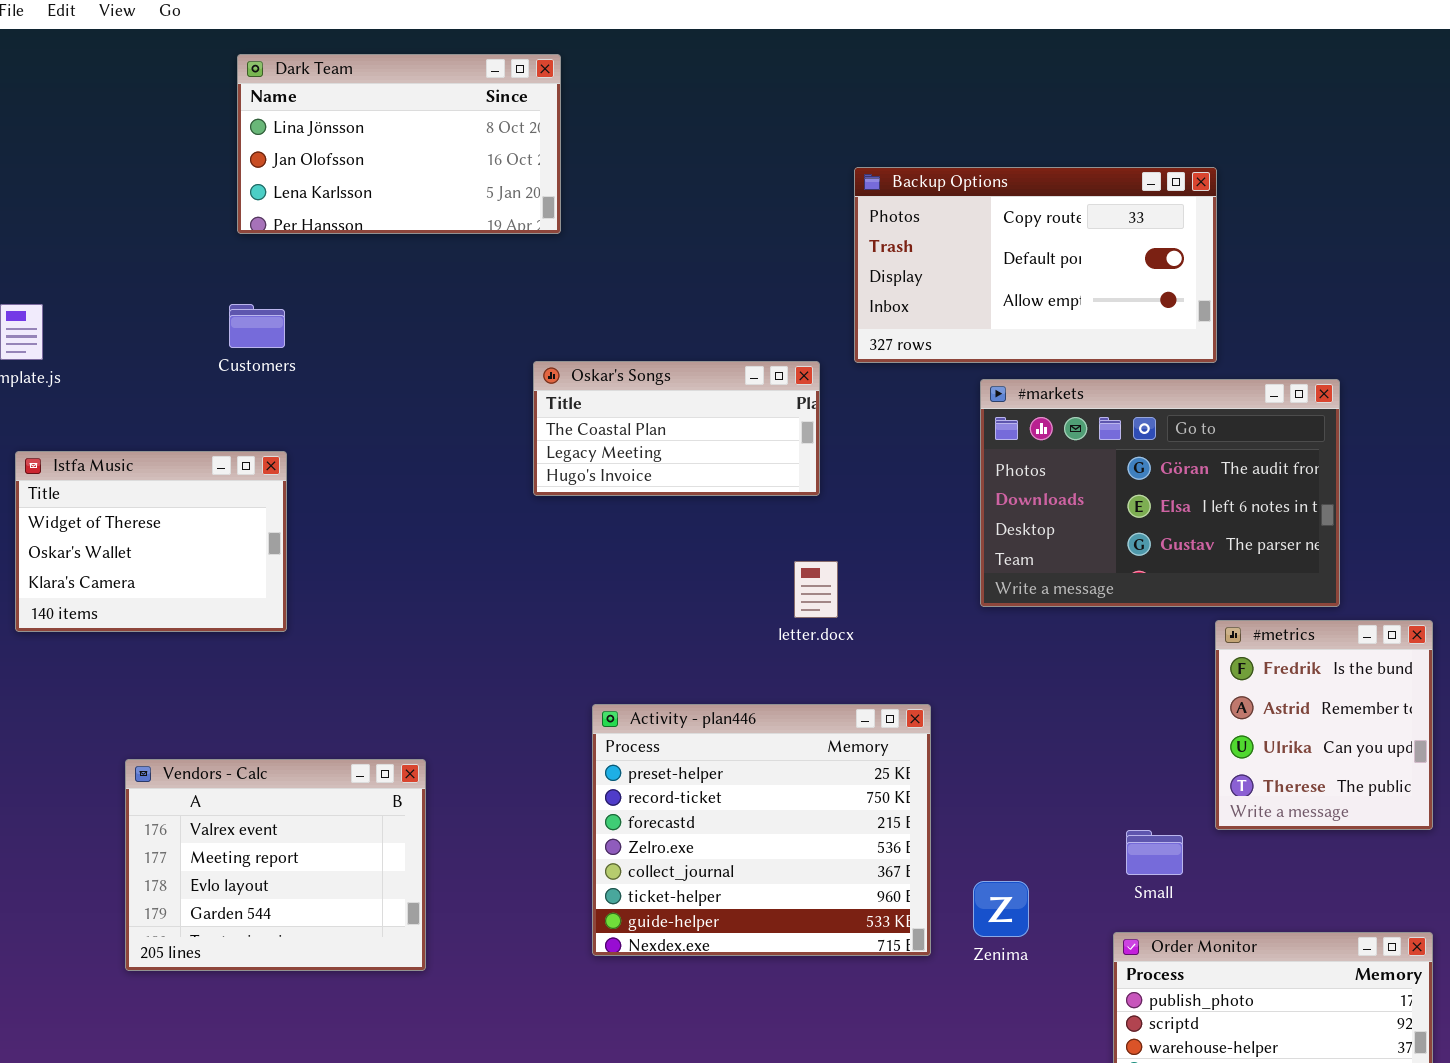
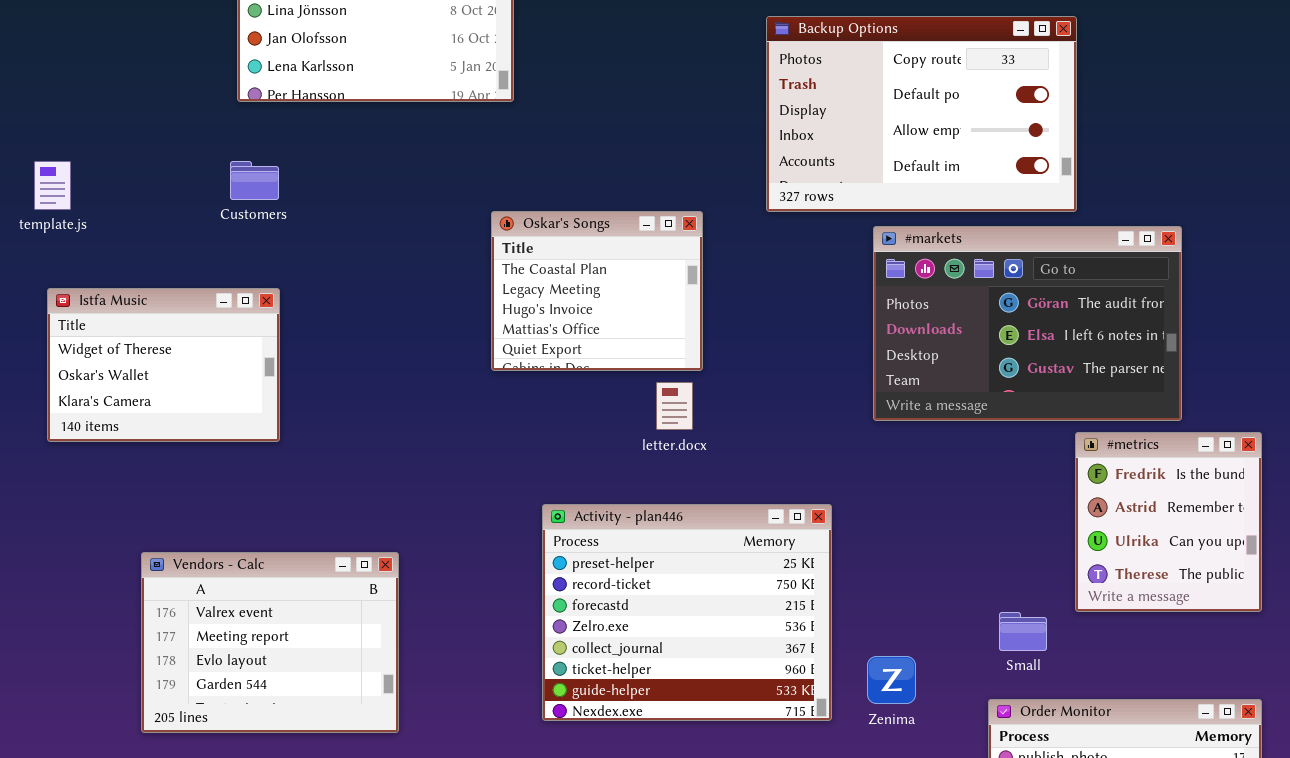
Backup Options: [854,167,1217,363] -> [766,16,1077,212], resized
Oskar's Songs: [533,361,820,496] -> [491,211,703,371], resized
letter.docx: [794,561,838,618] -> [656,382,693,430], moved

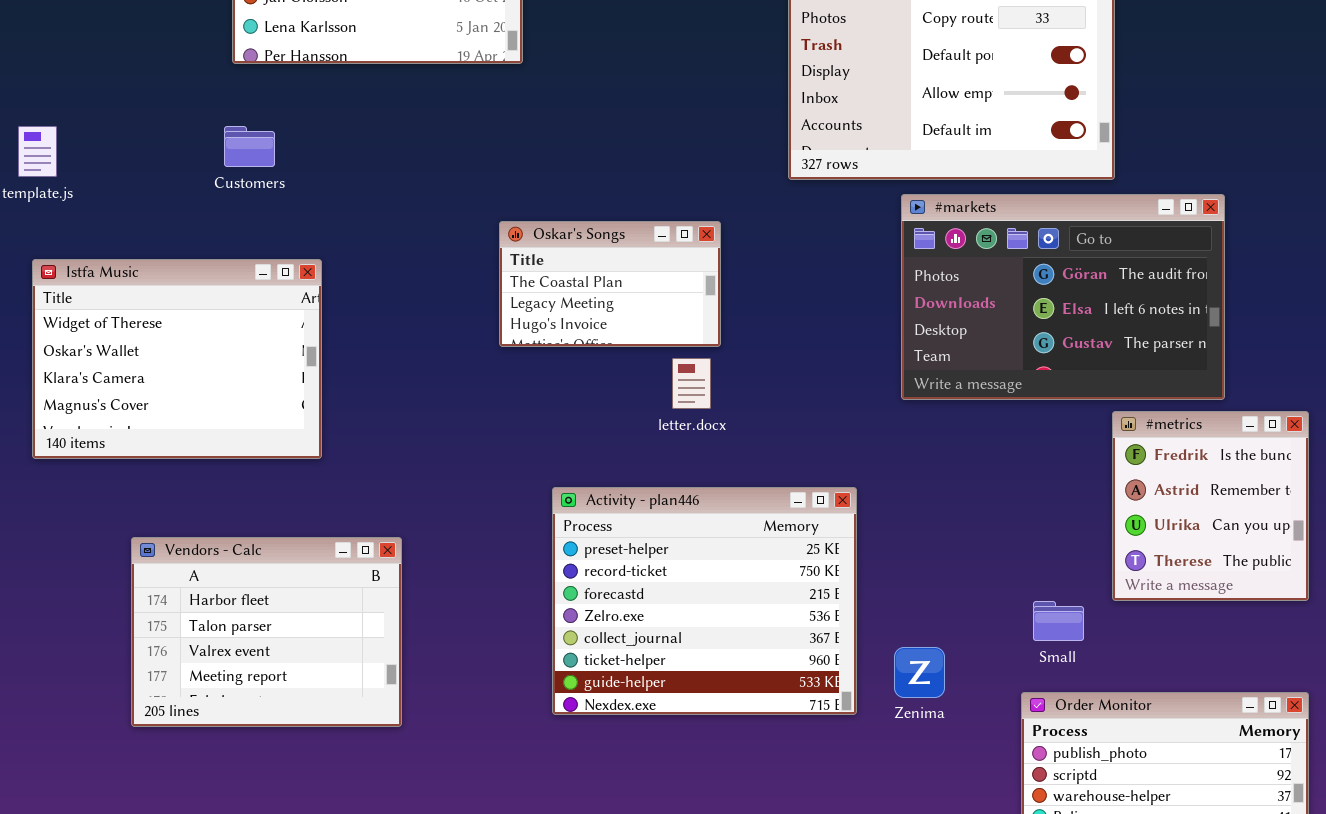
Oskar's Songs: [491,211,703,371] -> [499,221,721,347], resized
Istfa Music: [47,288,280,442] -> [32,259,322,459], resized
Vendors - Calc: [141,552,399,733] -> [131,537,402,727], scrolled up 2 rows

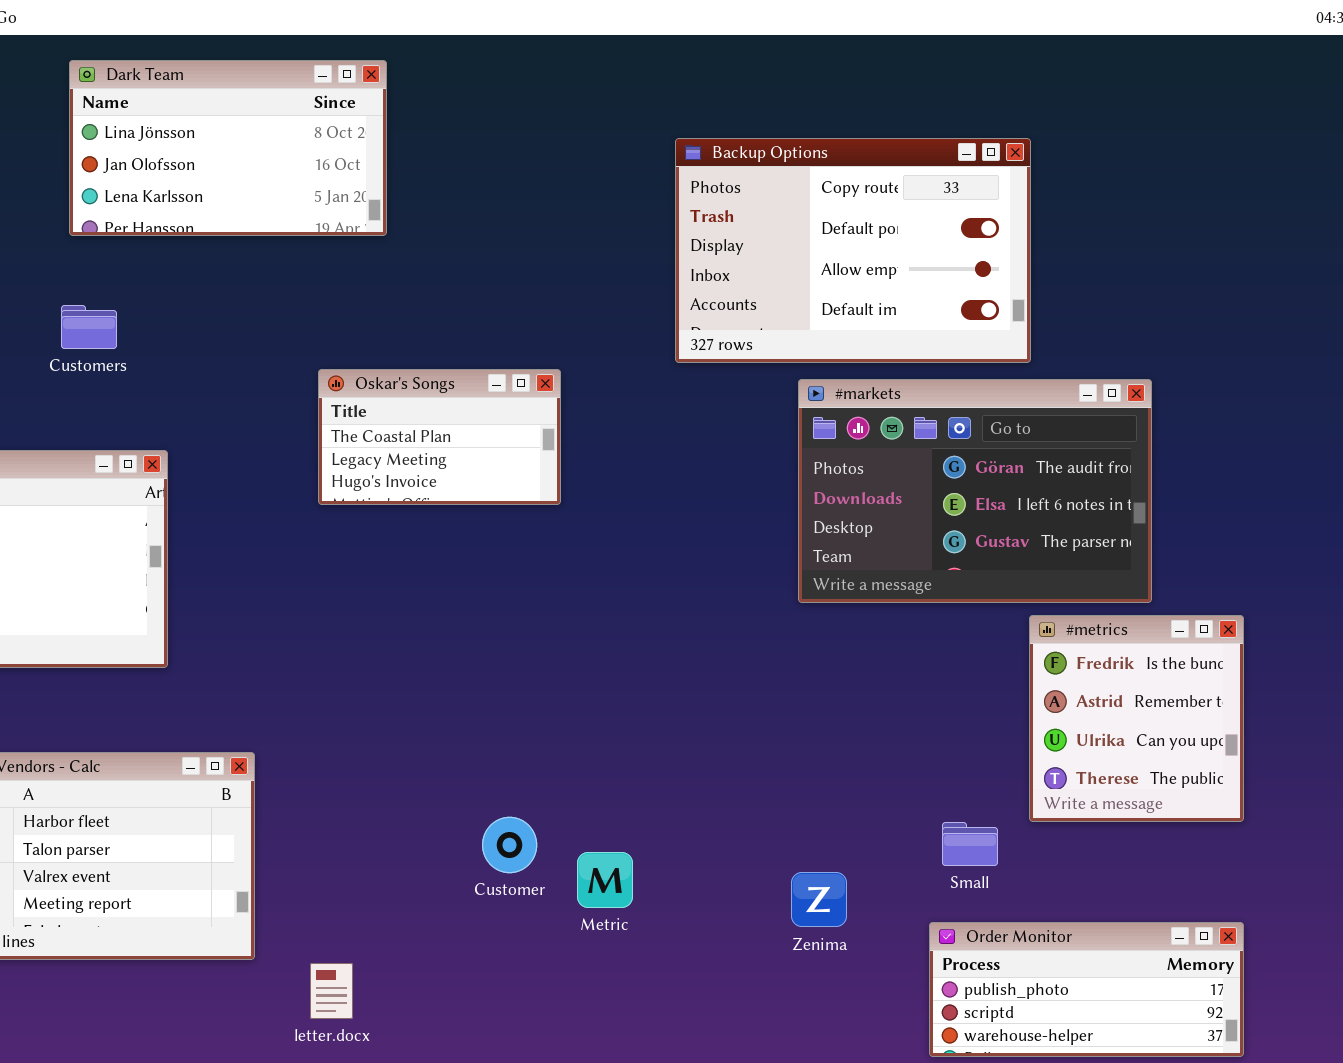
Oskar's Songs: [499,221,721,347] -> [318,369,561,505], moved
letter.docx: [672,358,711,409] -> [310,963,353,1019], moved
Activity - plan446: [552,487,857,715] -> none, closed

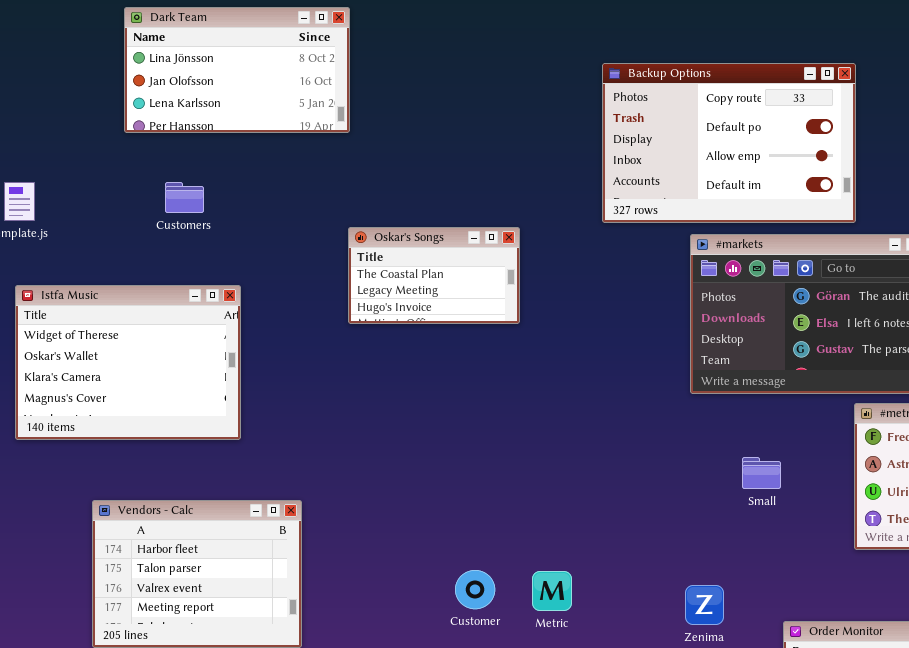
Dark Team: [69,60,387,236] -> [124,7,350,133], moved
Customer: [482,817,537,873] -> [455,570,495,609], moved
Small: [942,822,998,866] -> [742,457,781,489], moved

